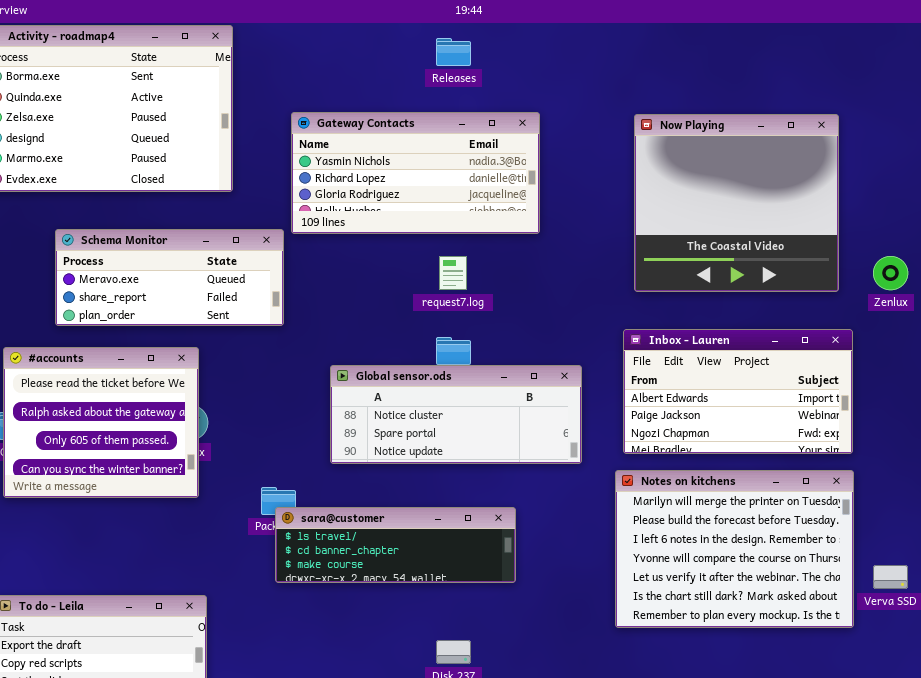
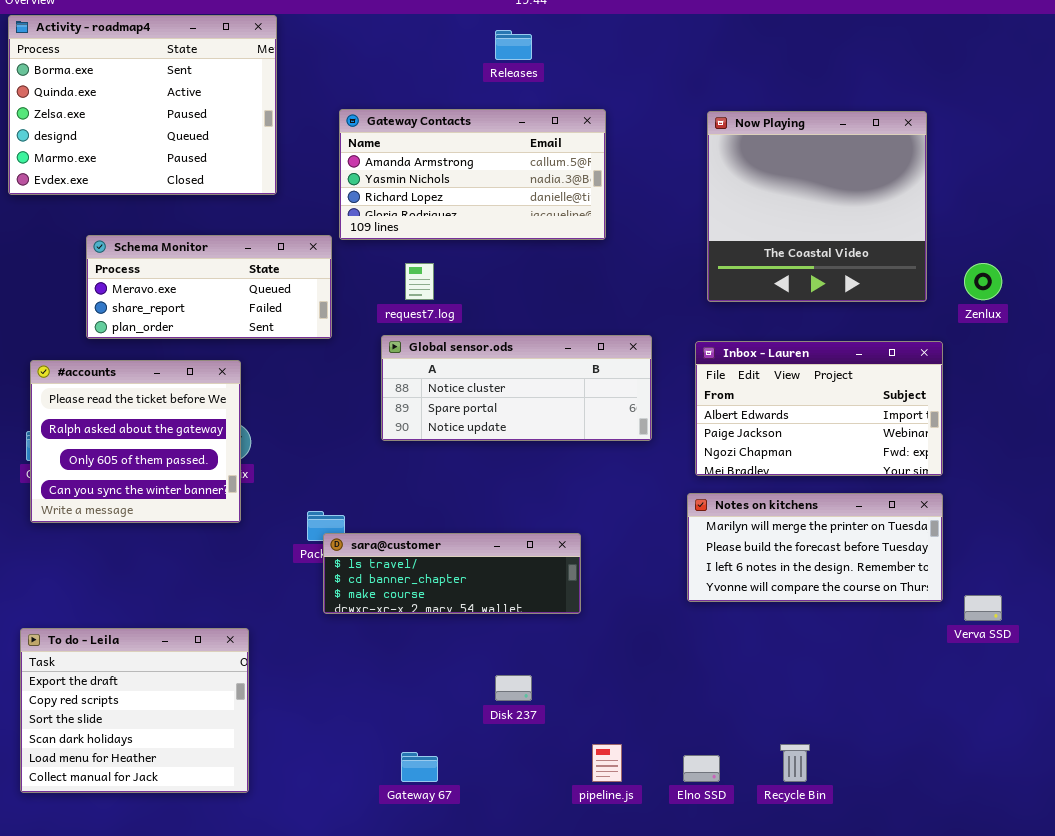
Gateway Contacts: [291,112,540,234] -> [339,109,606,240], scrolled up 1 row
request7.log: [439,256,467,290] -> [405,263,434,300], moved
Global sensor.ods: [330,365,582,464] -> [381,335,652,441], moved
Notes on kitchens: [615,470,854,628] -> [687,493,943,602], resized

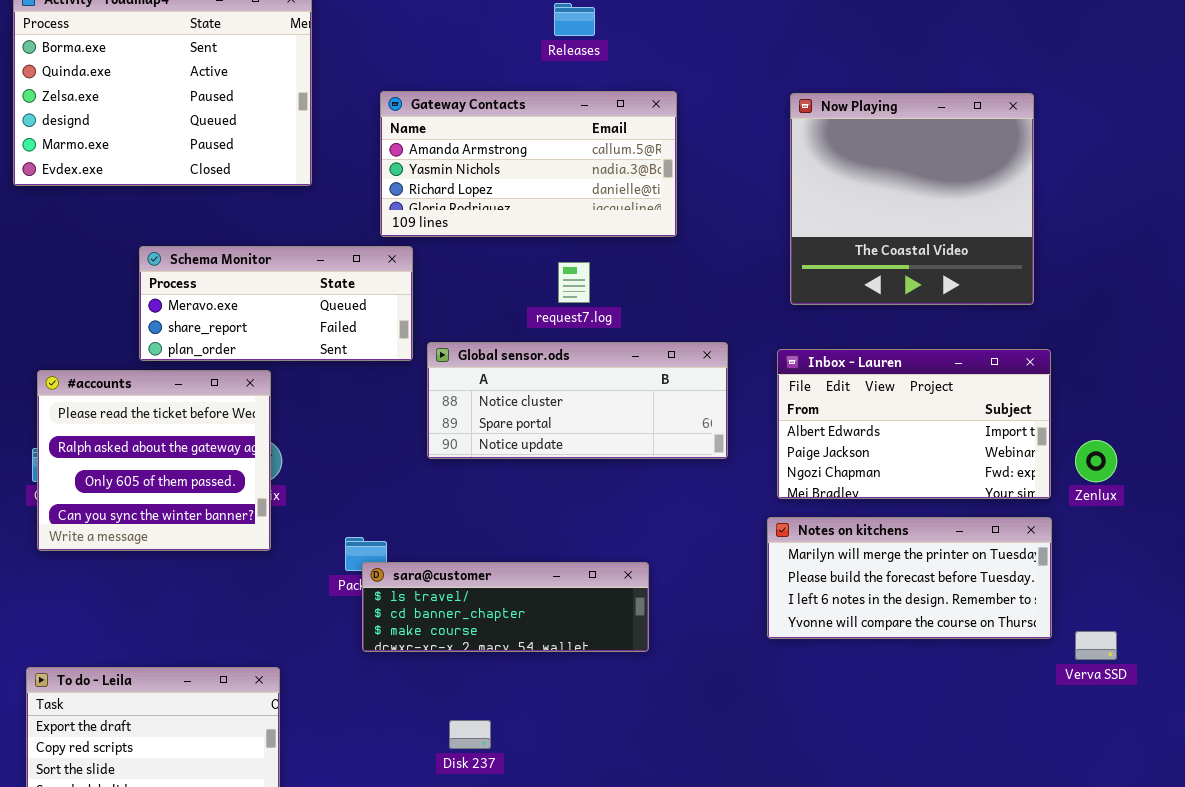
Schema Monitor: [86,235,332,339] -> [139,246,413,361], moved
request7.log: [405,263,434,300] -> [558,262,590,303], moved
Zenlux: [964,263,1002,300] -> [1075,440,1117,482], moved
Disk 237: [495,675,532,701] -> [449,720,491,749], moved

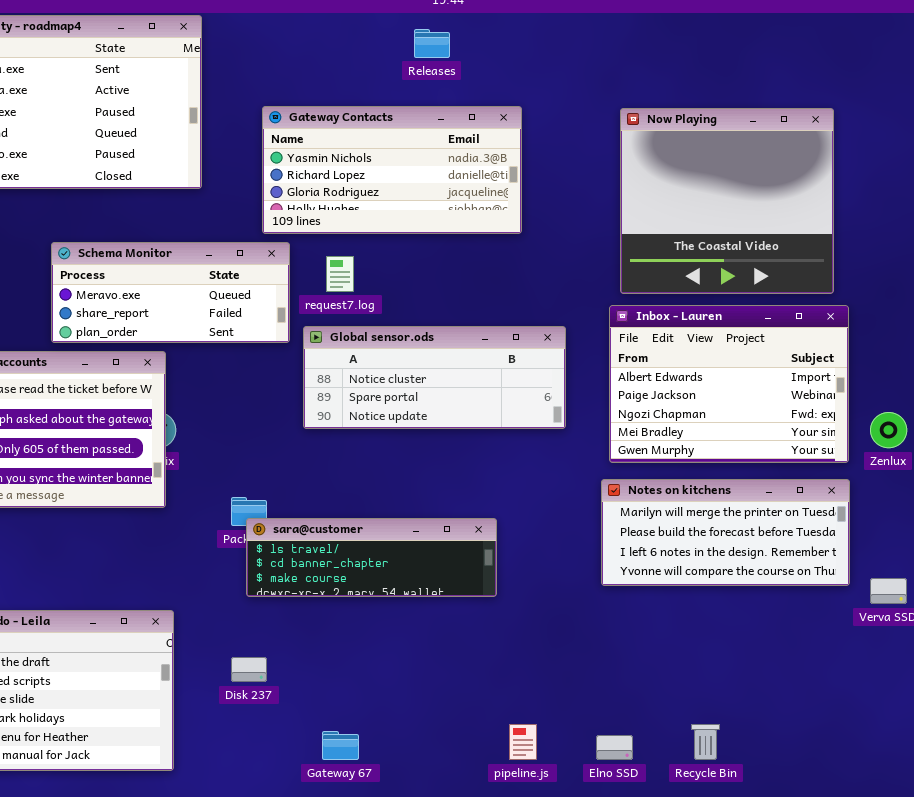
Gateway Contacts: [380,91,677,237] -> [262,106,522,234], scrolled down 1 row
request7.log: [558,262,590,303] -> [326,256,354,292], moved
Inbox - Lauren: [777,349,1051,499] -> [609,305,849,463], resized
Disk 237: [449,720,491,749] -> [231,657,267,682], moved

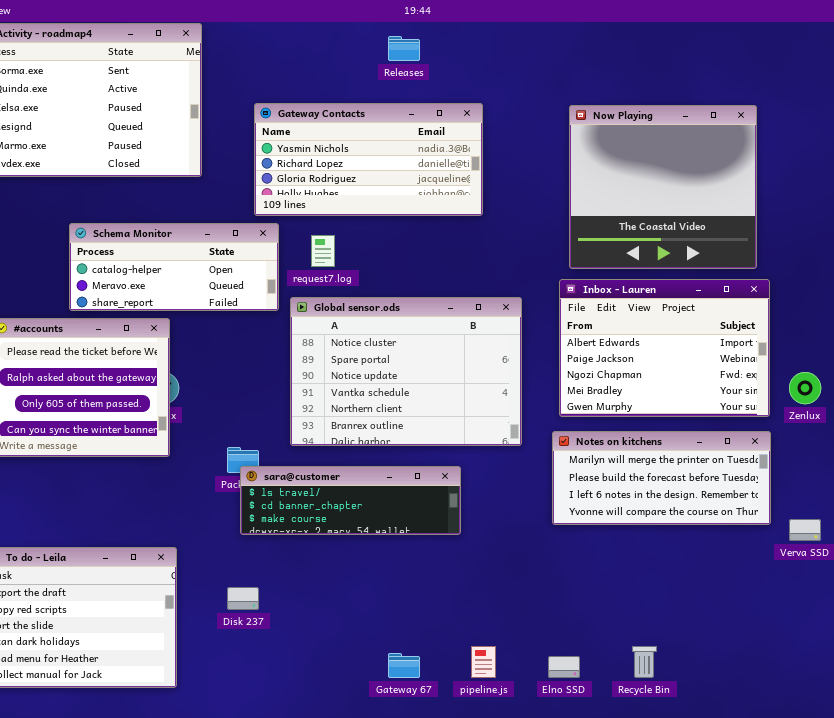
Schema Monitor: [51,242,290,343] -> [69,223,279,311], scrolled up 1 row
Global sensor.ods: [303,326,566,429] -> [290,297,522,446], resized
Gateway 67: [322,731,359,760] -> [388,653,420,678], moved

